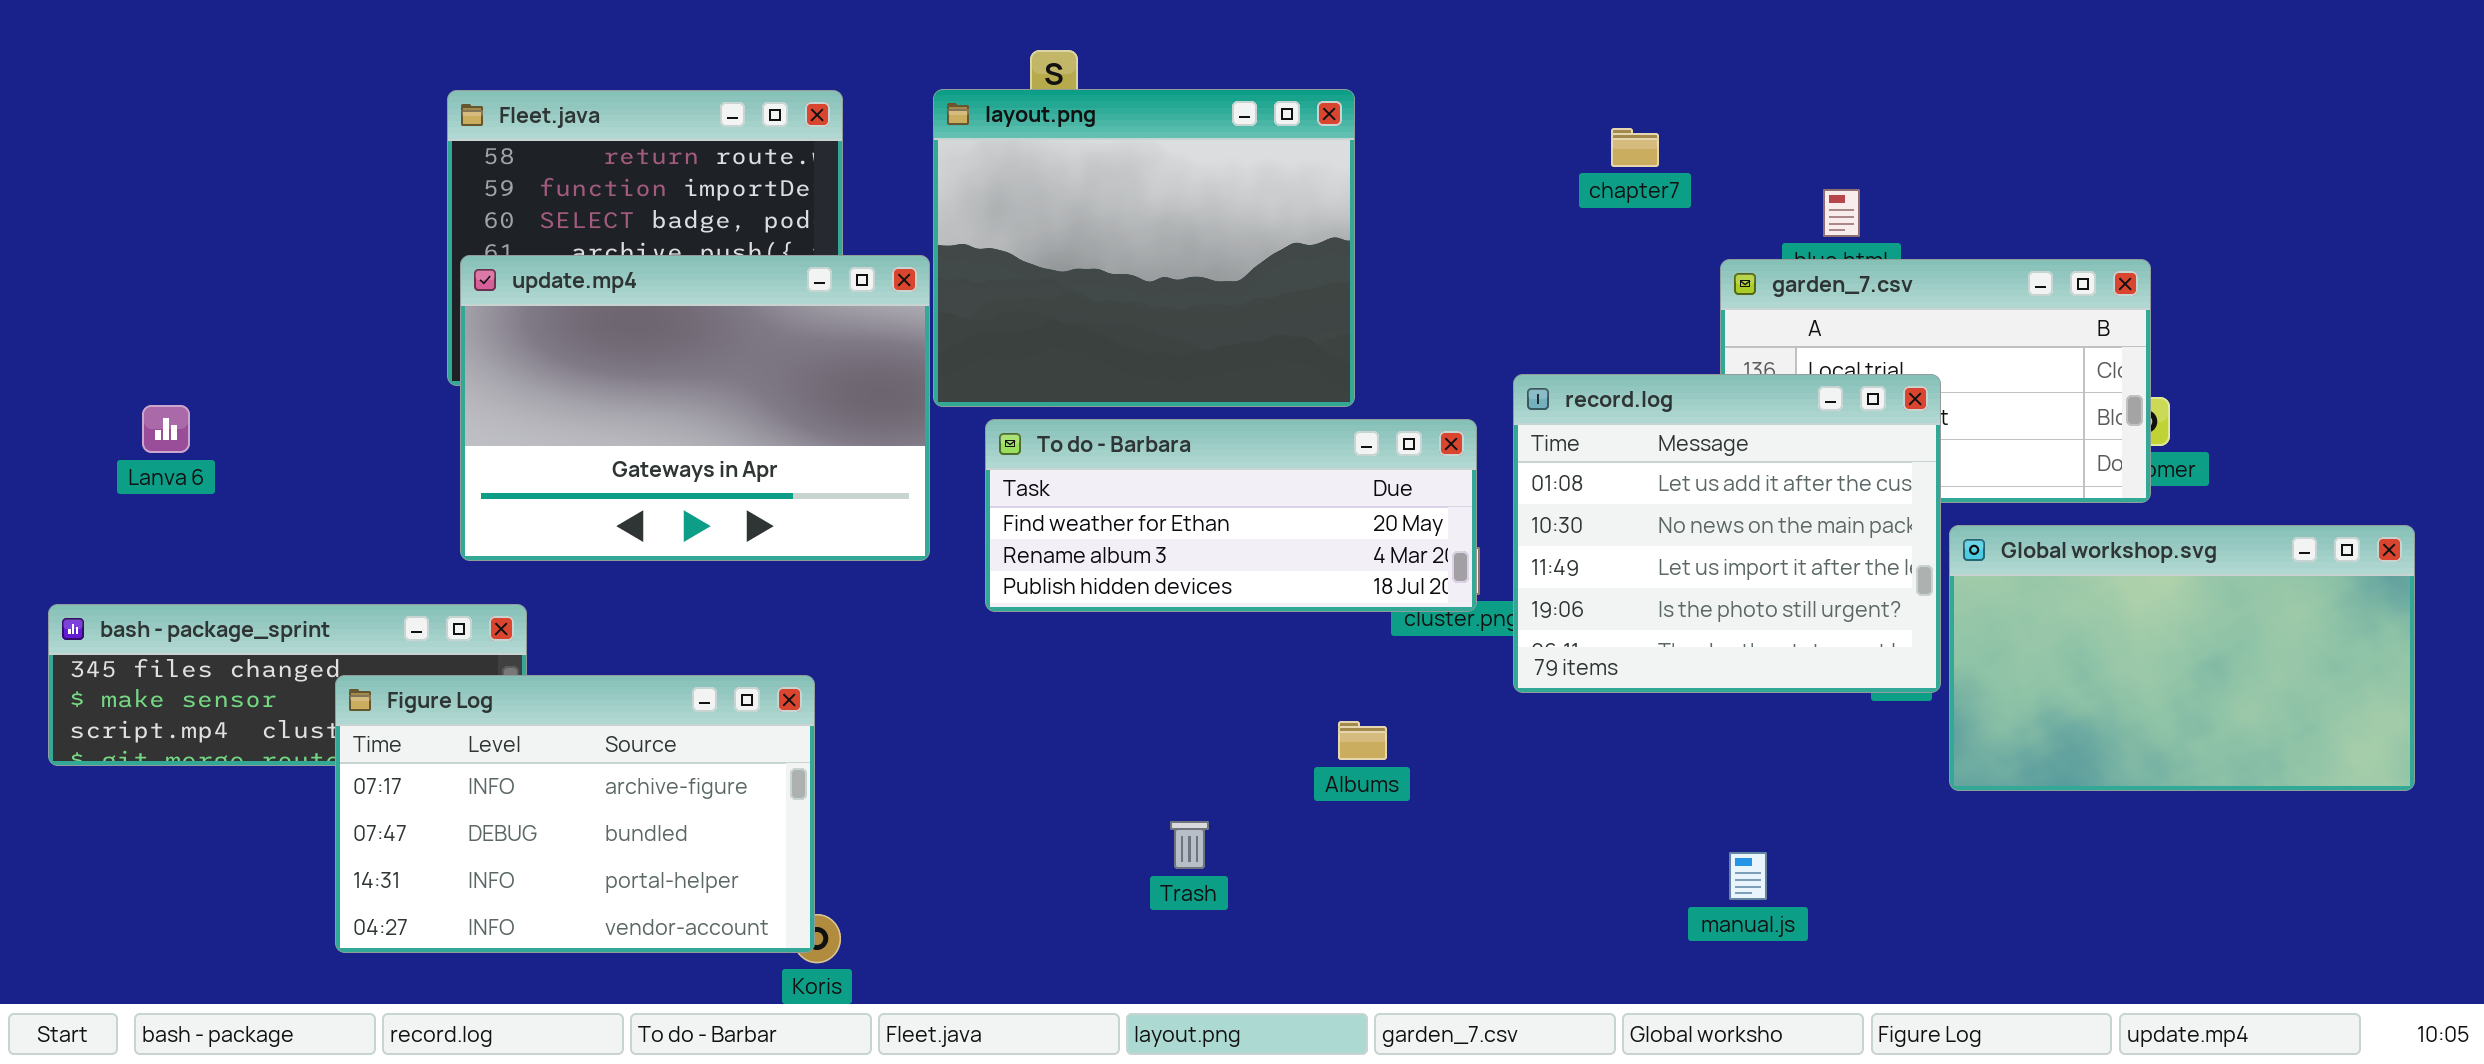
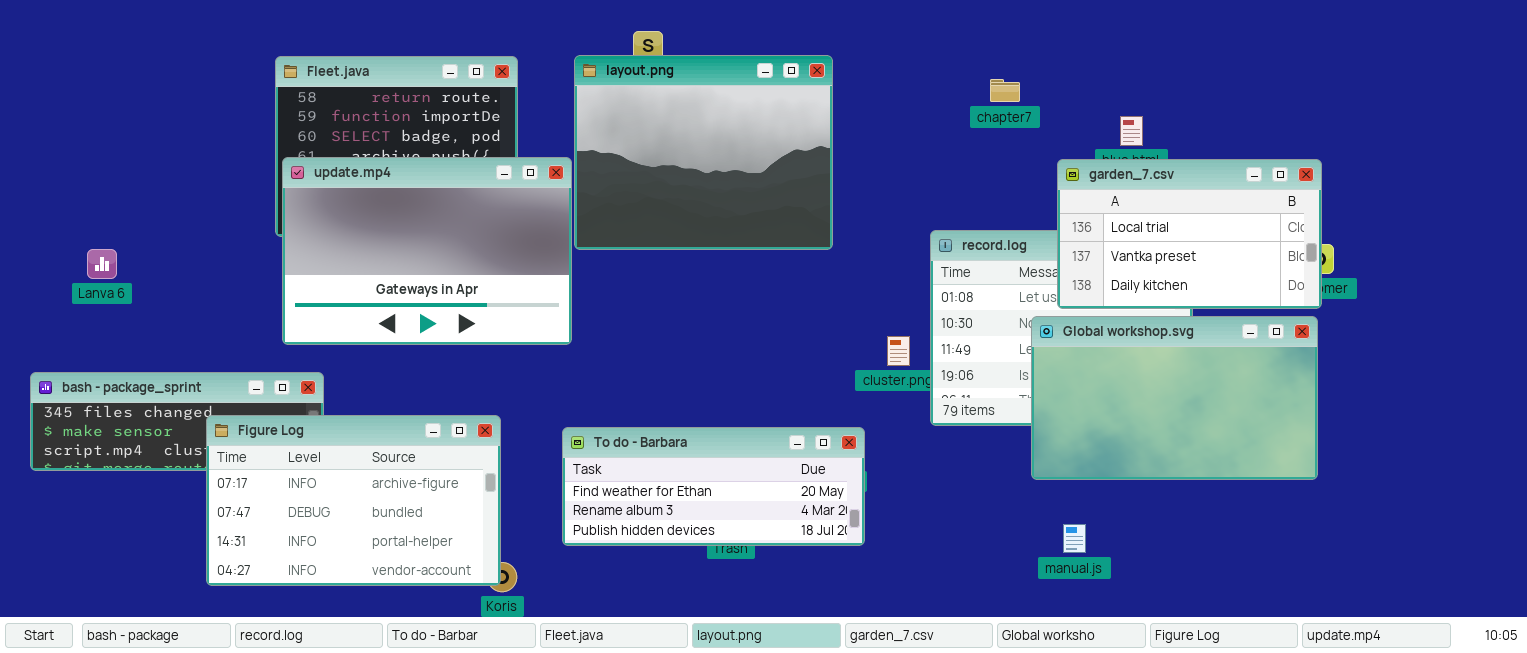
garden_7.csv: [1720,259,2151,503] -> [1057,159,1322,309], raised
To do - Barbara: [985,419,1477,612] -> [562,427,865,546], moved
Global workshop.svg: [1949,525,2415,791] -> [1031,316,1318,480], moved

